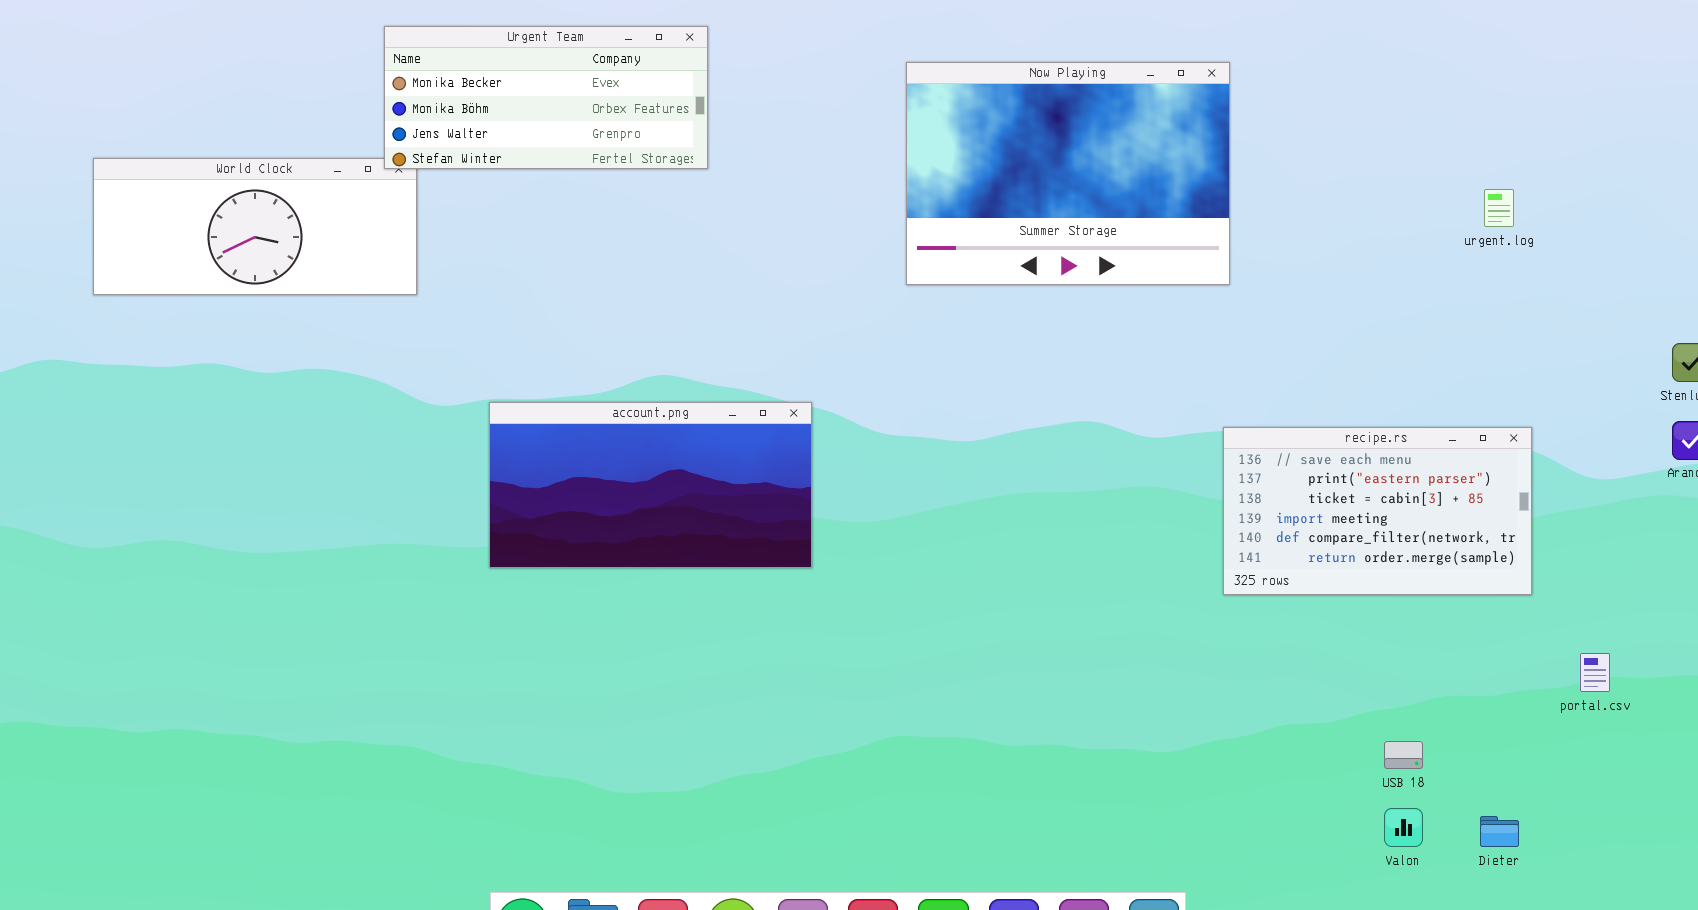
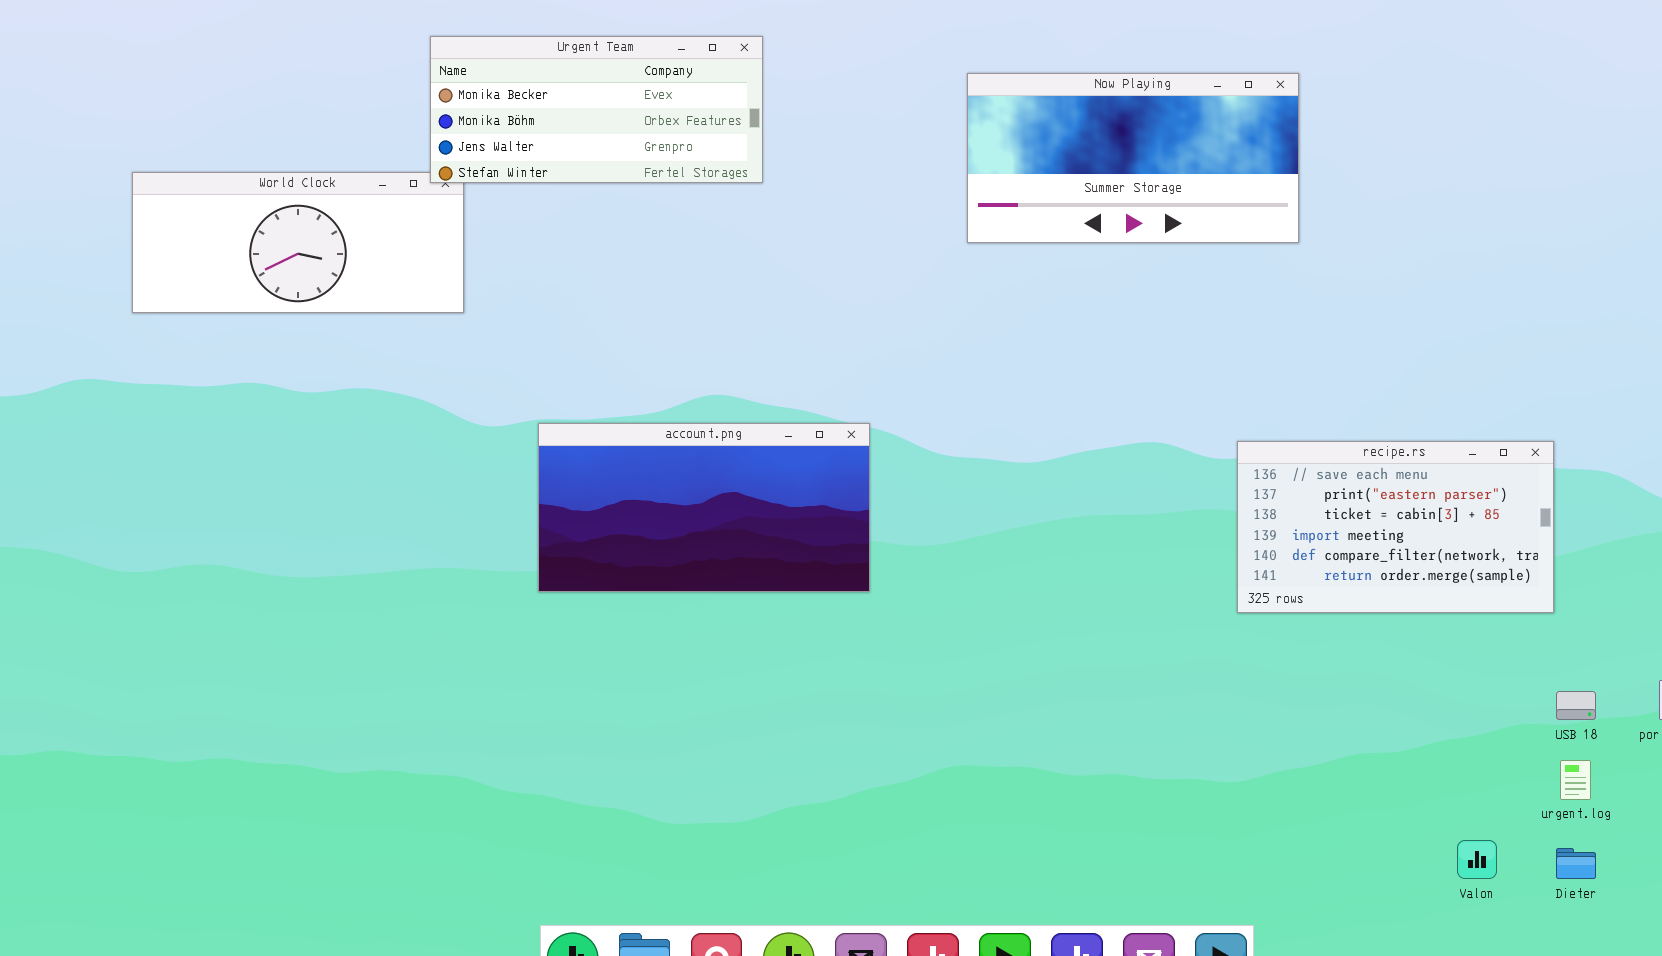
Now Playing: [906,62,1230,285] -> [967,73,1299,243], resized
urgent.log: [1484,189,1514,227] -> [1560,760,1591,800], moved
recipe.rs: [1223,427,1532,595] -> [1237,441,1554,613], moved
USB 18: [1384,741,1423,769] -> [1556,691,1596,720], moved

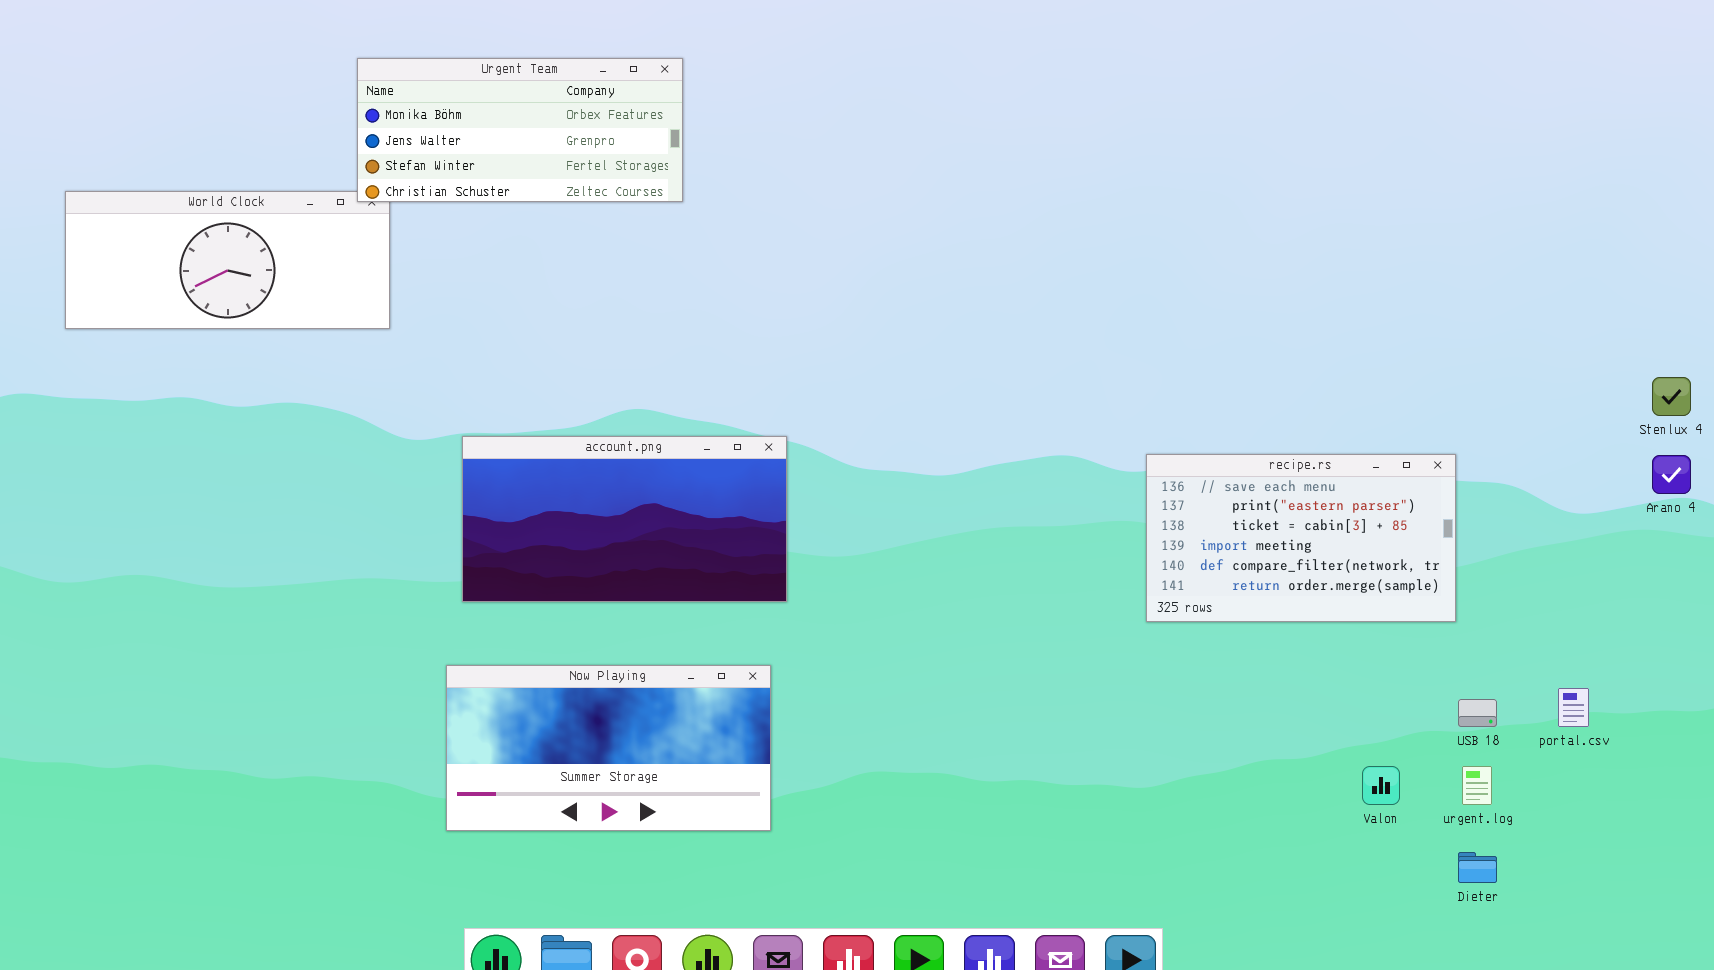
Urgent Team: [430,36,763,183] -> [357,58,683,202], scrolled down 1 row
Now Playing: [967,73,1299,243] -> [446,665,771,831], moved
Valon: [1457,840,1497,879] -> [1362,766,1400,805], moved

